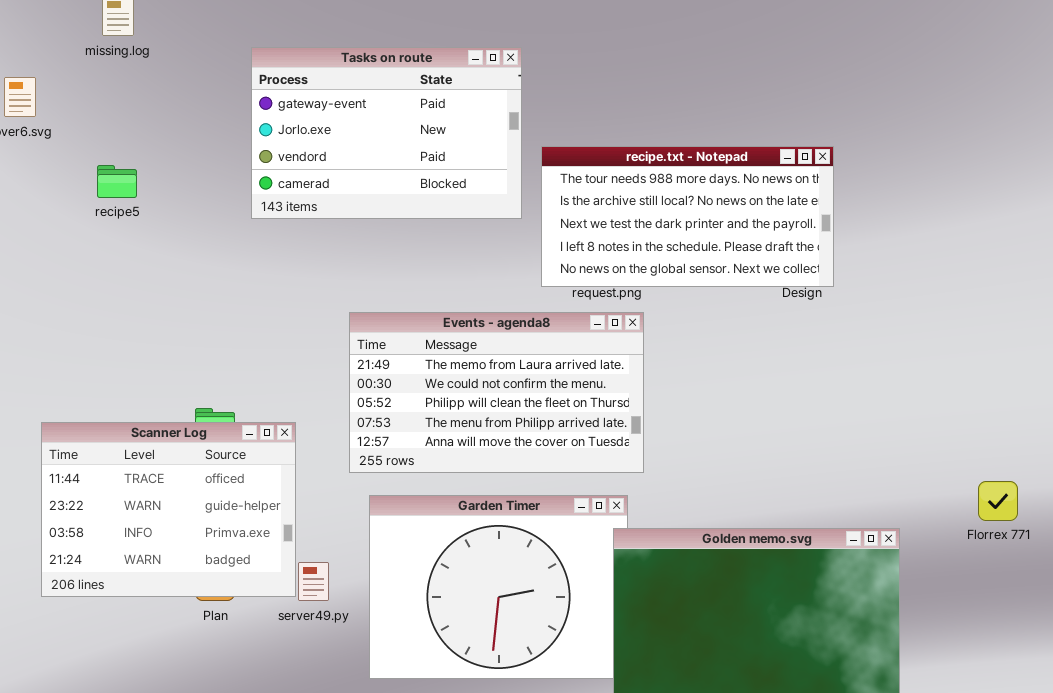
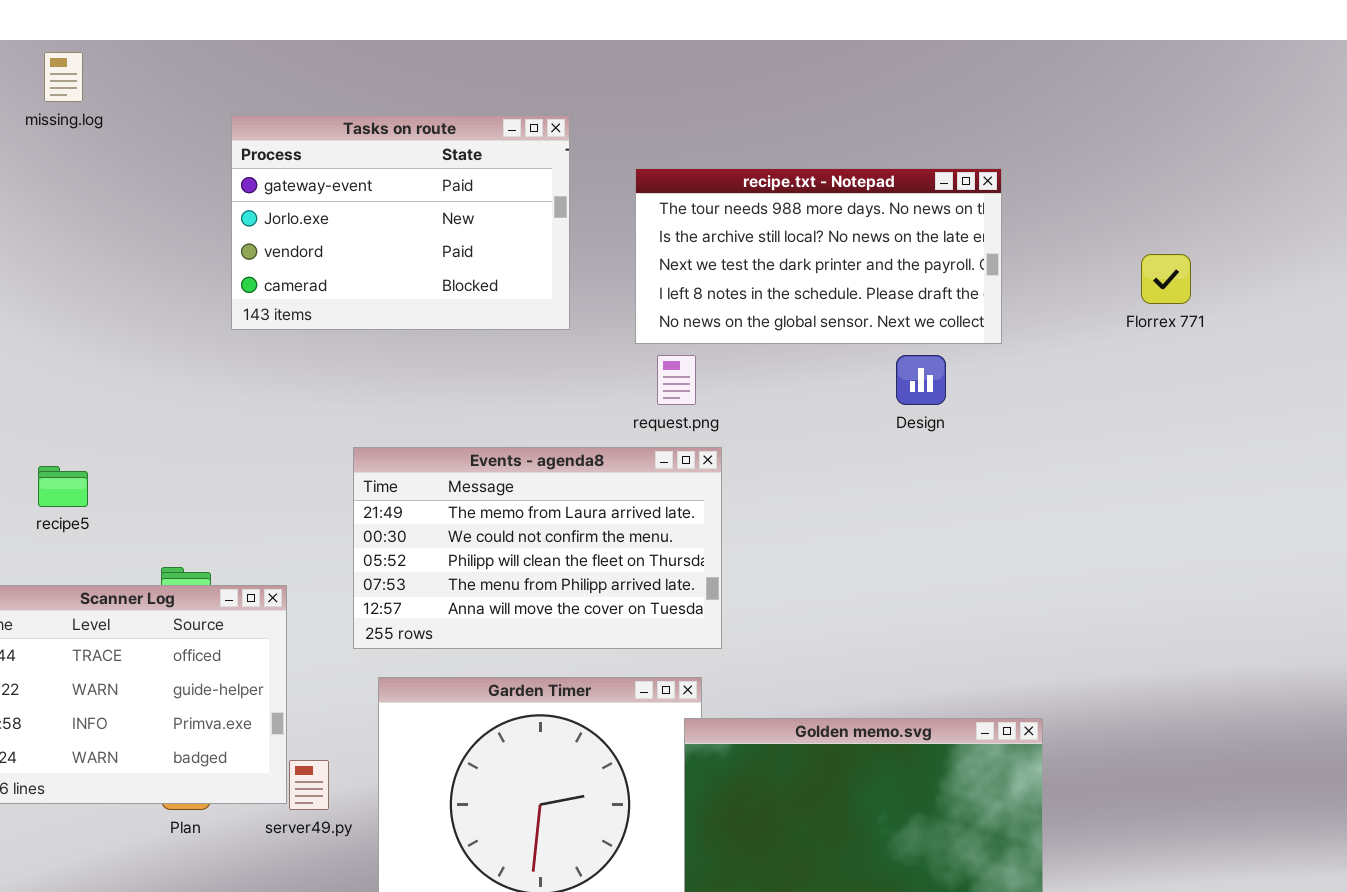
recipe.txt - Notepad: [541,146,834,287] -> [635,168,1002,344], moved
recipe5: [97,165,137,198] -> [38,466,88,507], moved
Florrex 771: [978,481,1018,521] -> [1141,254,1191,304], moved

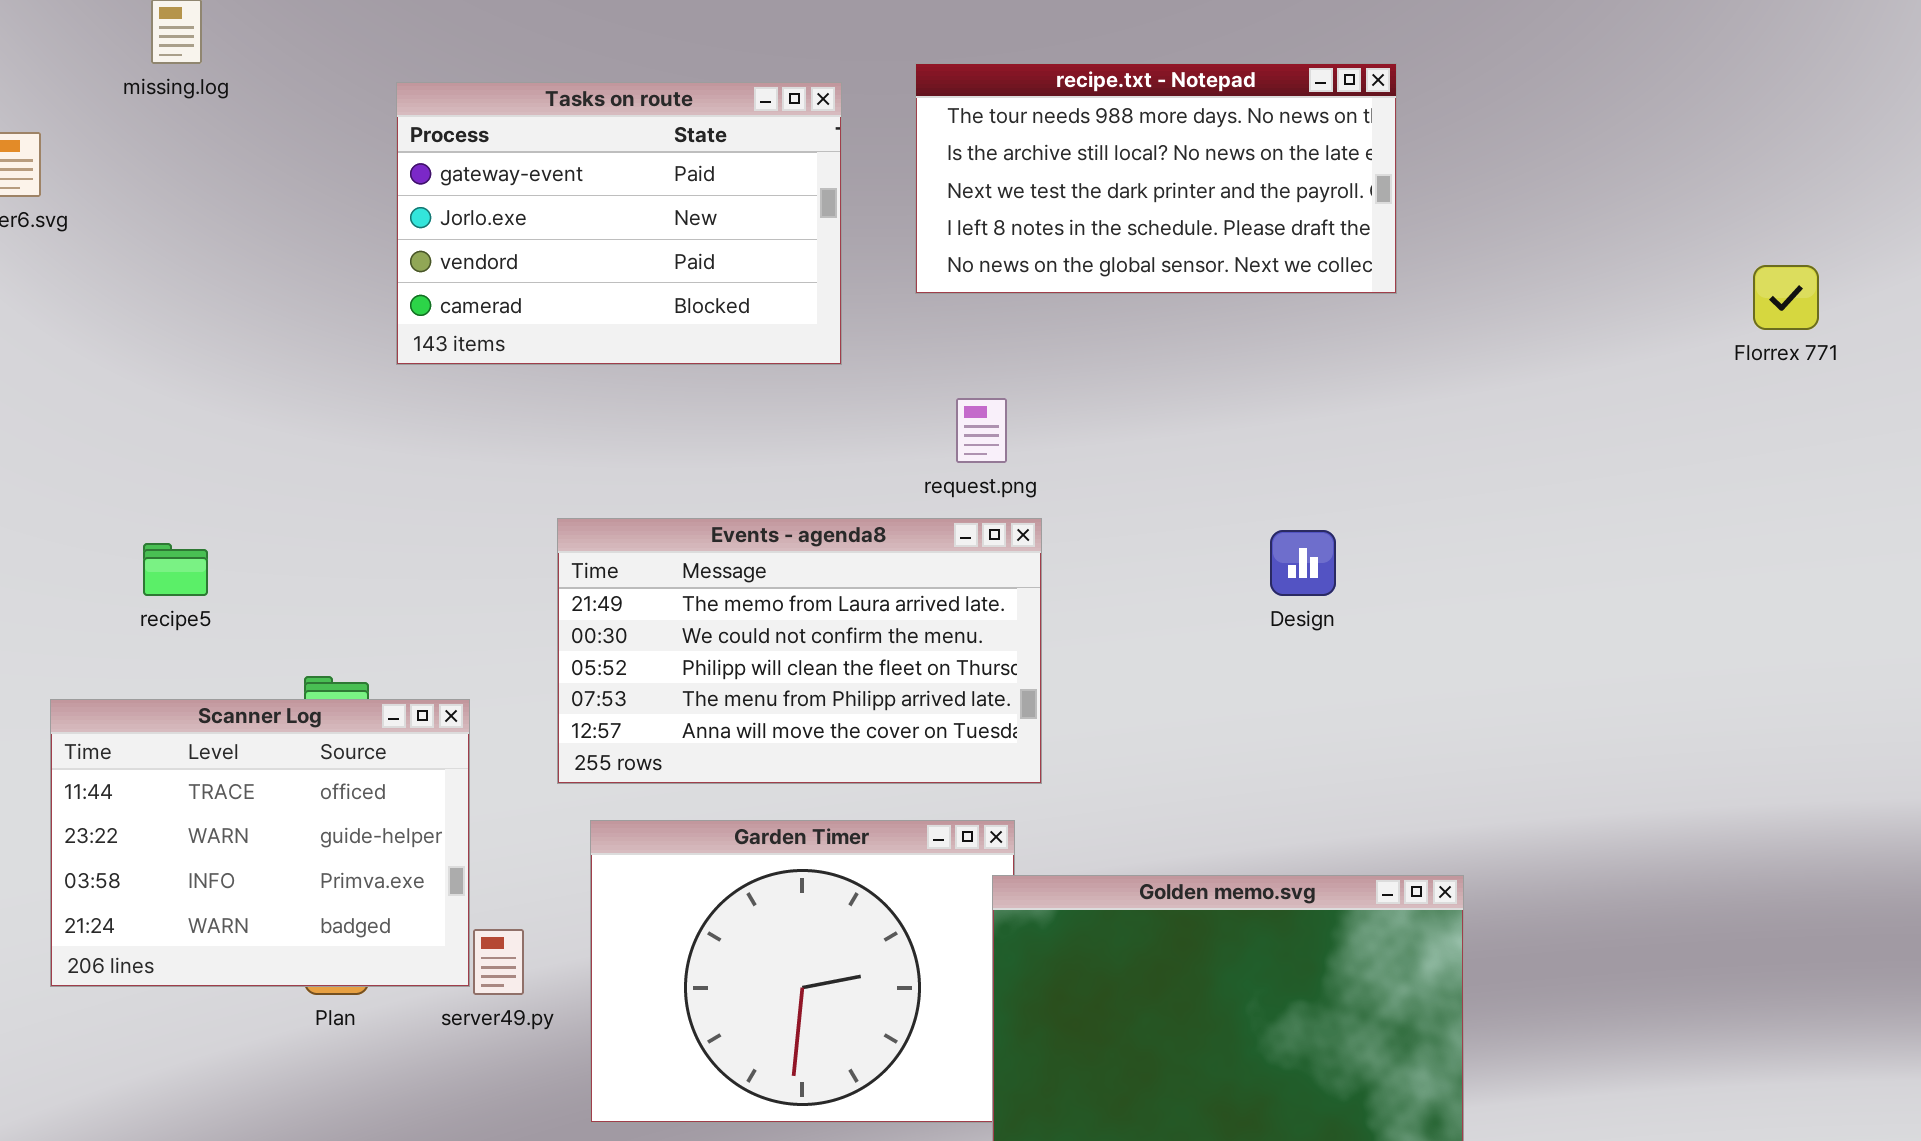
recipe.txt - Notepad: [635,168,1002,344] -> [915,63,1397,294], moved
Florrex 771: [1141,254,1191,304] -> [1753,265,1819,330], moved
Design: [896,355,946,405] -> [1270,530,1336,596], moved

